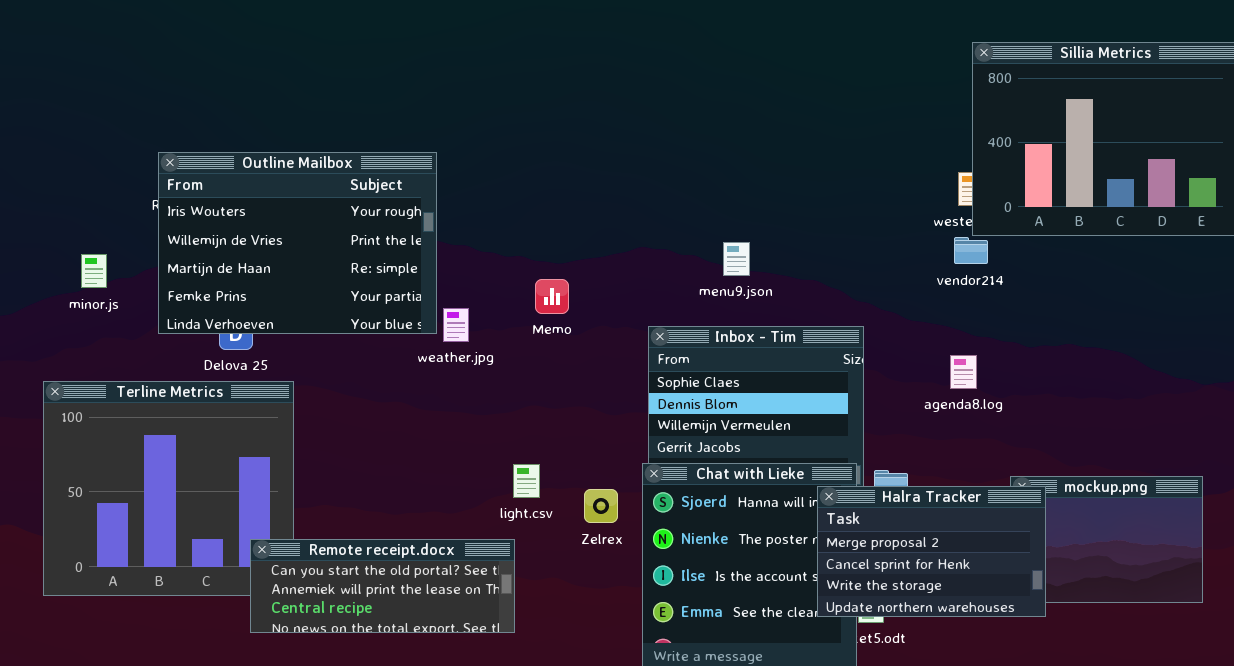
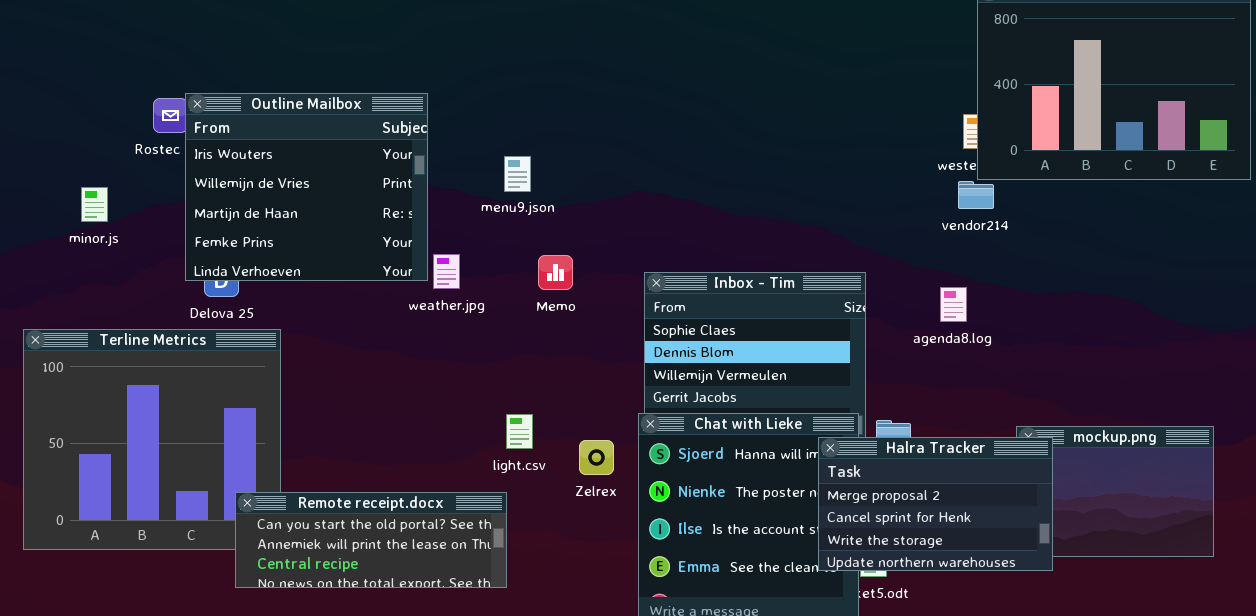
Outline Mailbox: [158,152,437,334] -> [185,93,428,281], resized
menu9.json: [723,242,750,276] -> [504,156,531,192], moved
minor.js: [81,254,107,288] -> [81,187,108,222], moved
Memo: [535,279,569,314] -> [538,255,573,290], moved
agenda8.log: [950,355,977,389] -> [940,287,967,322], moved

